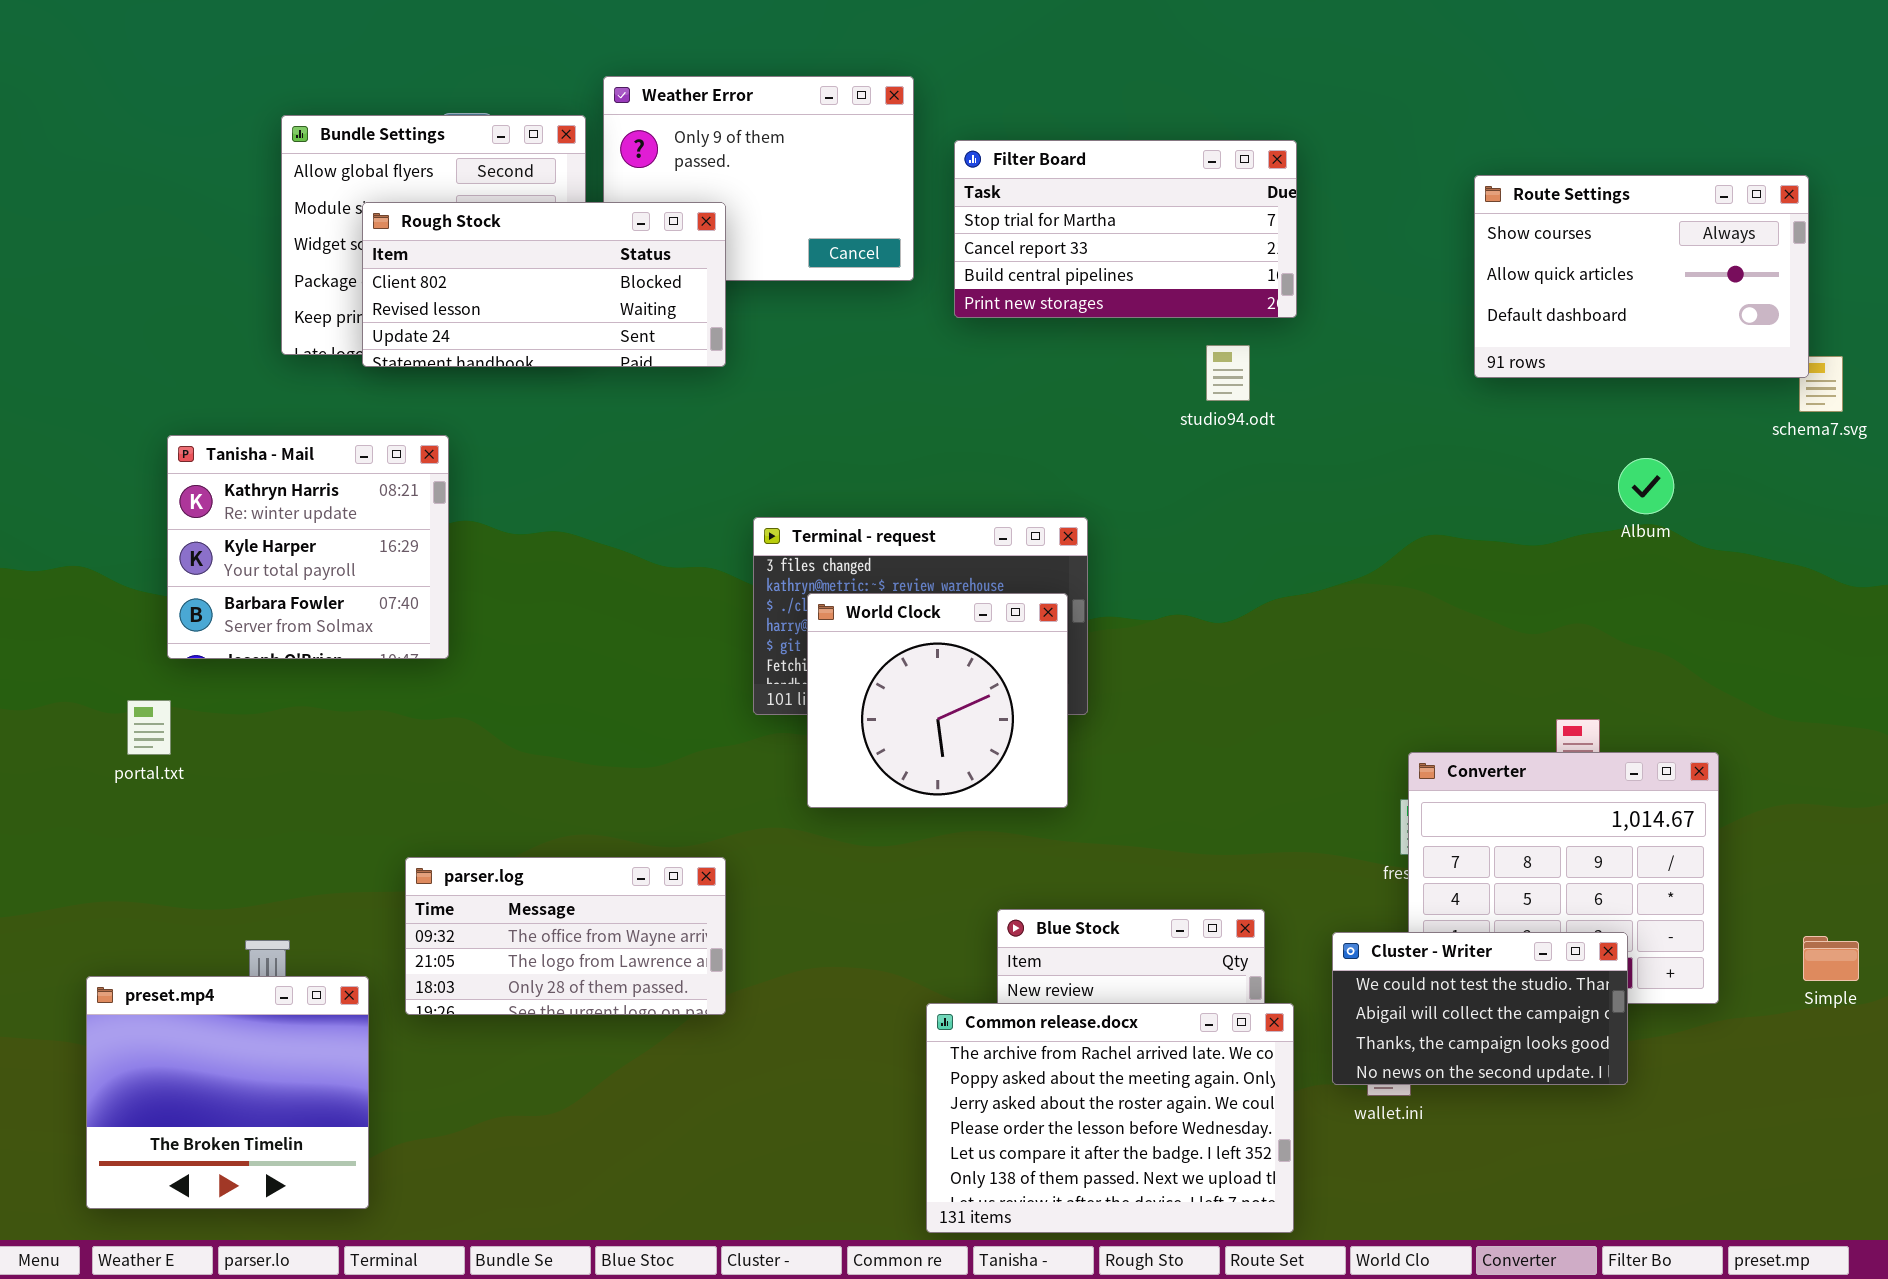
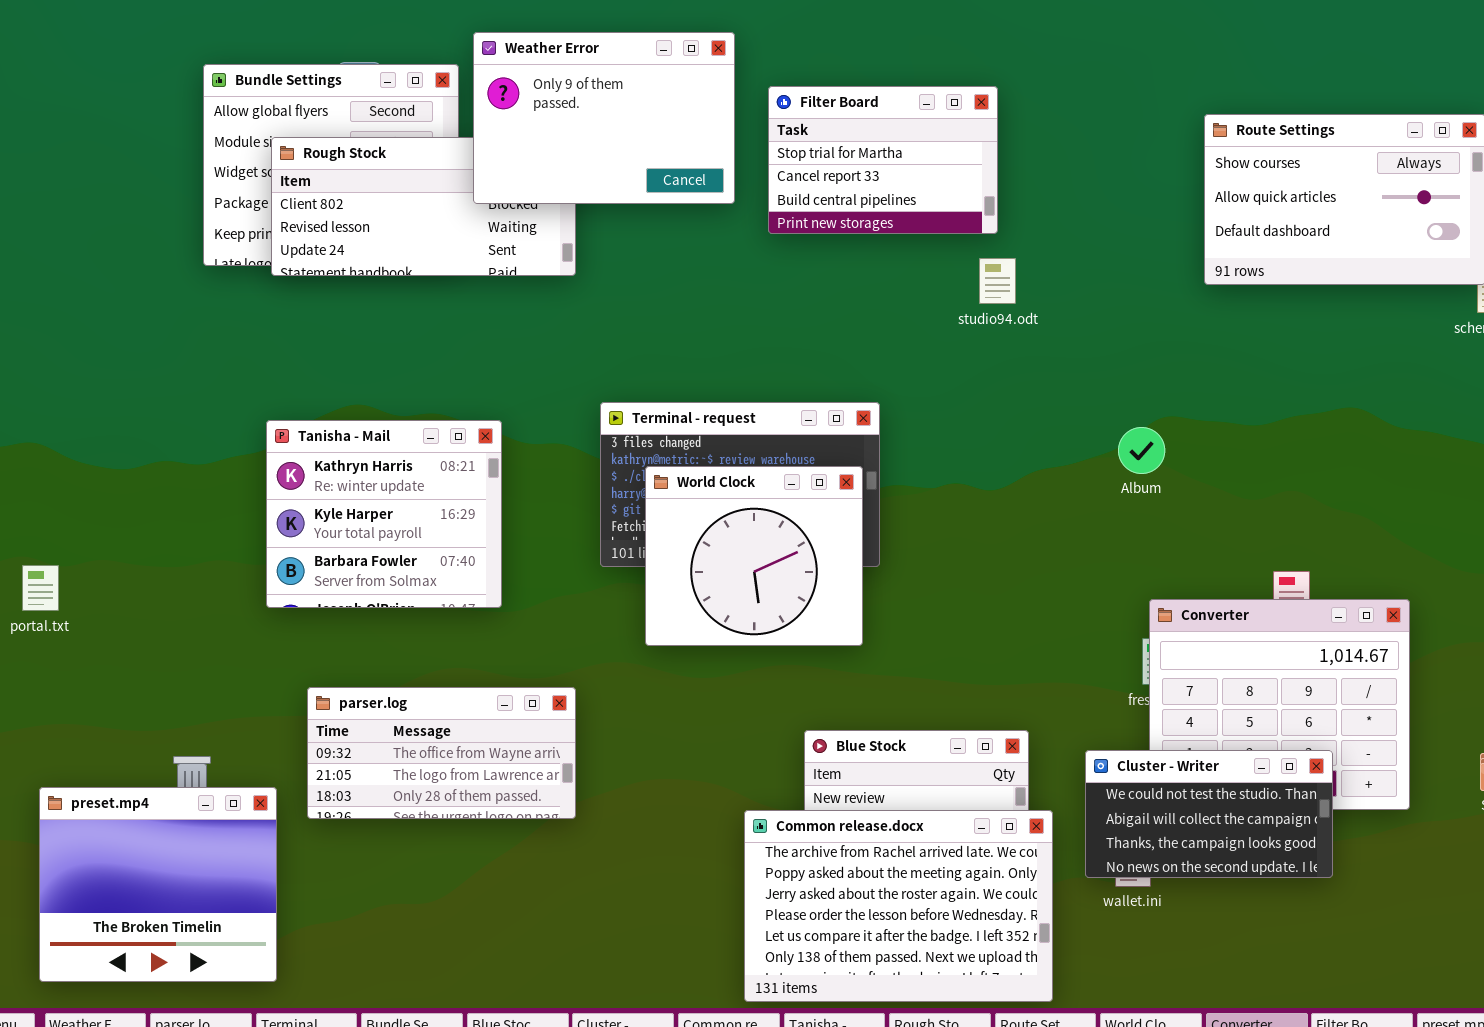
Weather Error: [603,76,914,281] -> [473,32,735,204], raised
Filter Board: [954,140,1297,318] -> [768,86,998,234], resized
Tanisha - Mail: [167,435,449,659] -> [266,420,502,608], moved
Album: [1618,458,1674,514] -> [1118,427,1165,474], moved
portal.txt: [127,700,171,755] -> [22,565,59,611], moved

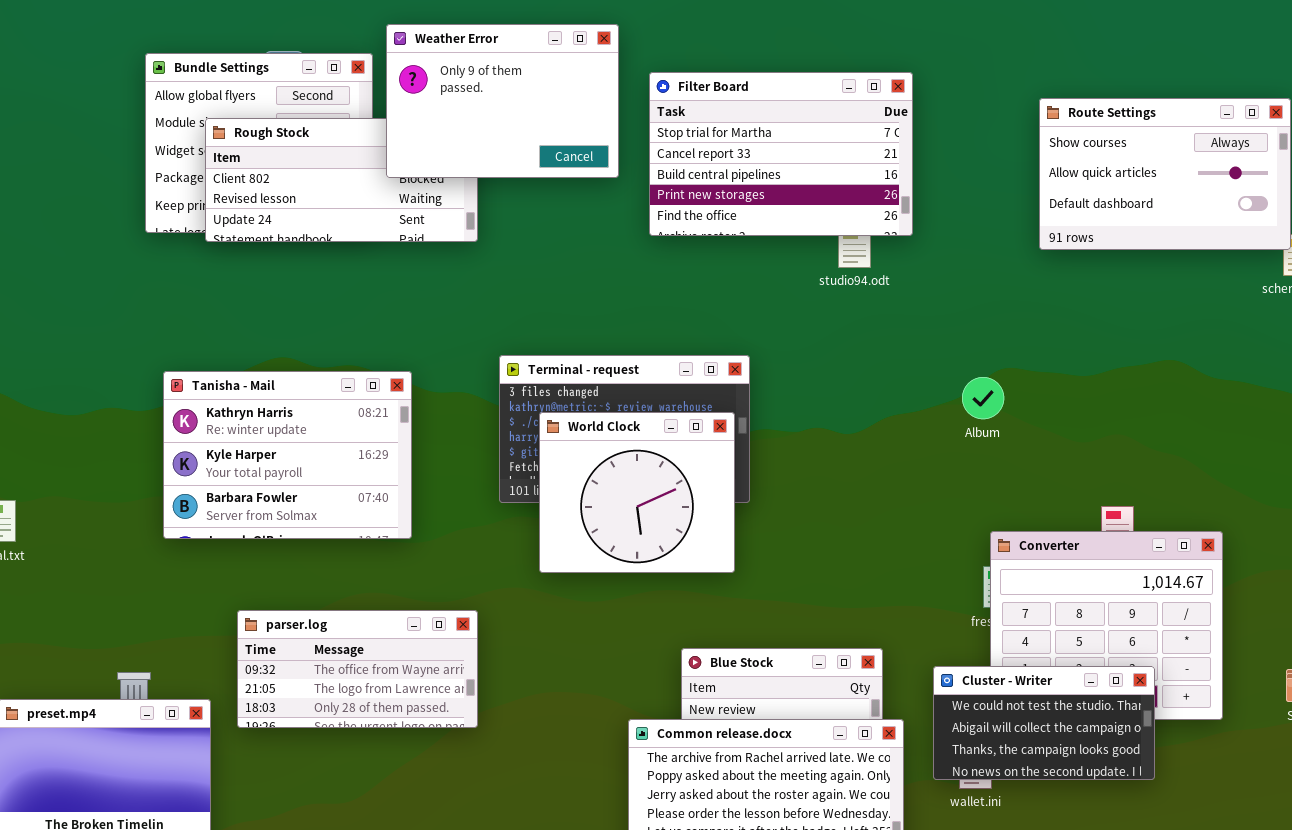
Filter Board: [768,86,998,234] -> [649,72,913,236], resized
Tanisha - Mail: [266,420,502,608] -> [163,371,412,539], resized

